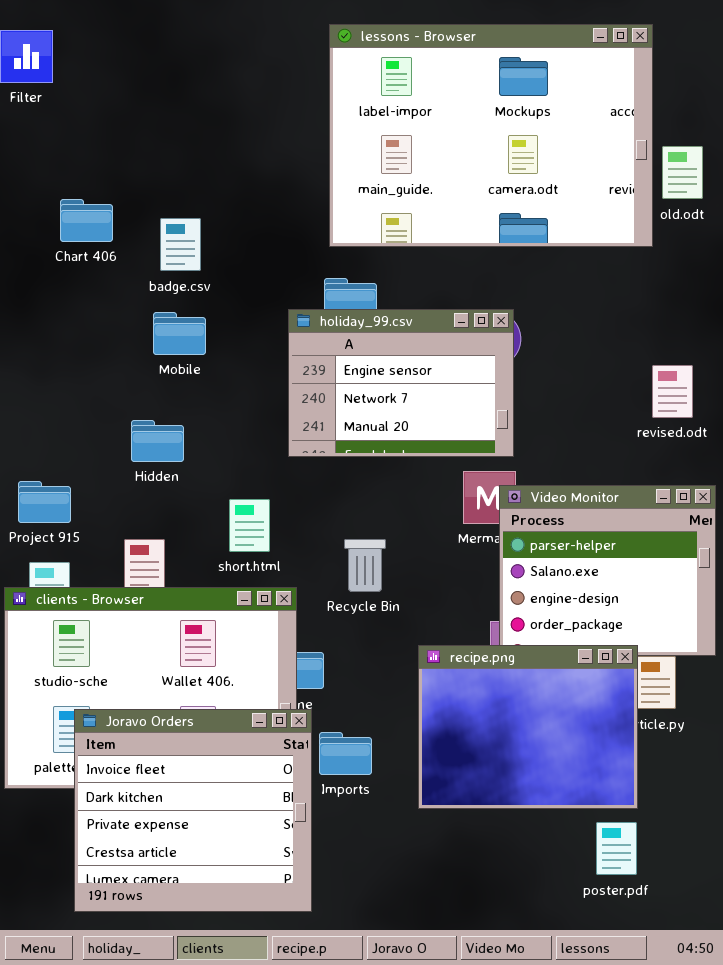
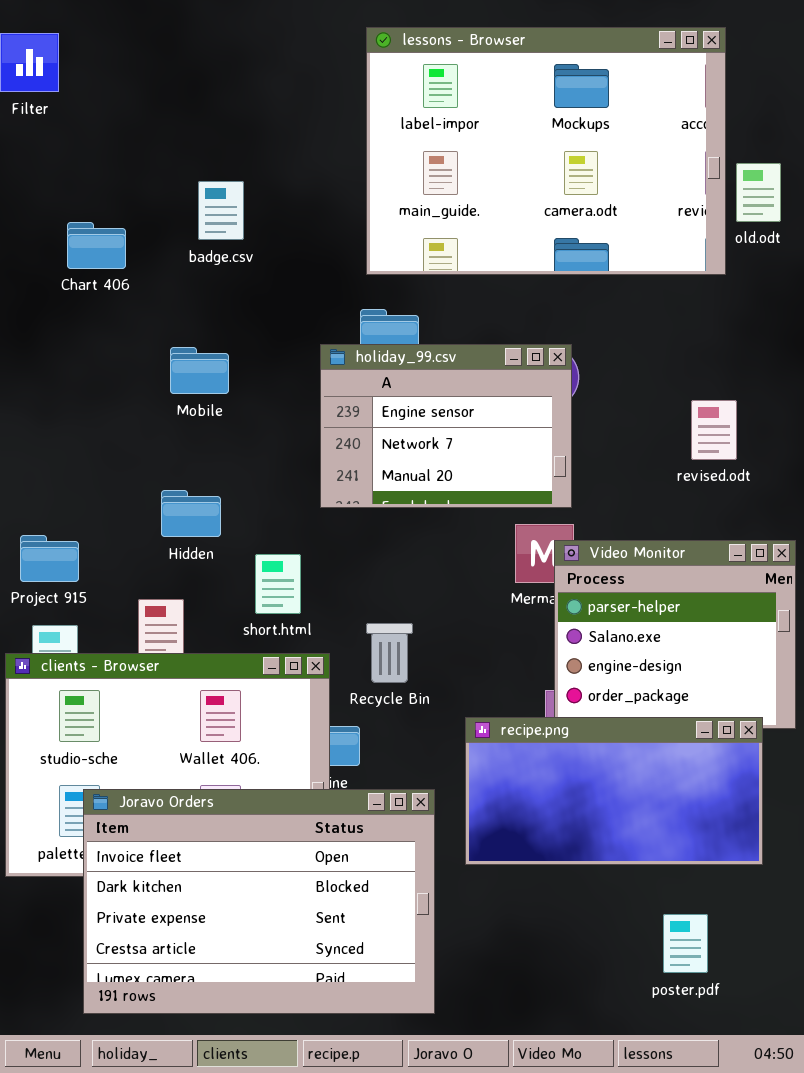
badge.csv: [160,218,201,271] -> [198,181,244,240], moved
revised.odt: [652,365,693,418] -> [691,400,737,460], moved
Hidden: [131,420,184,462] -> [161,490,221,537], moved
Recycle Bin: [344,539,386,592] -> [366,623,413,683], moved
recipe.png: [418,645,638,809] -> [465,717,763,865], resized
Joravo Orders: [74,709,312,912] -> [83,789,435,1014], resized

